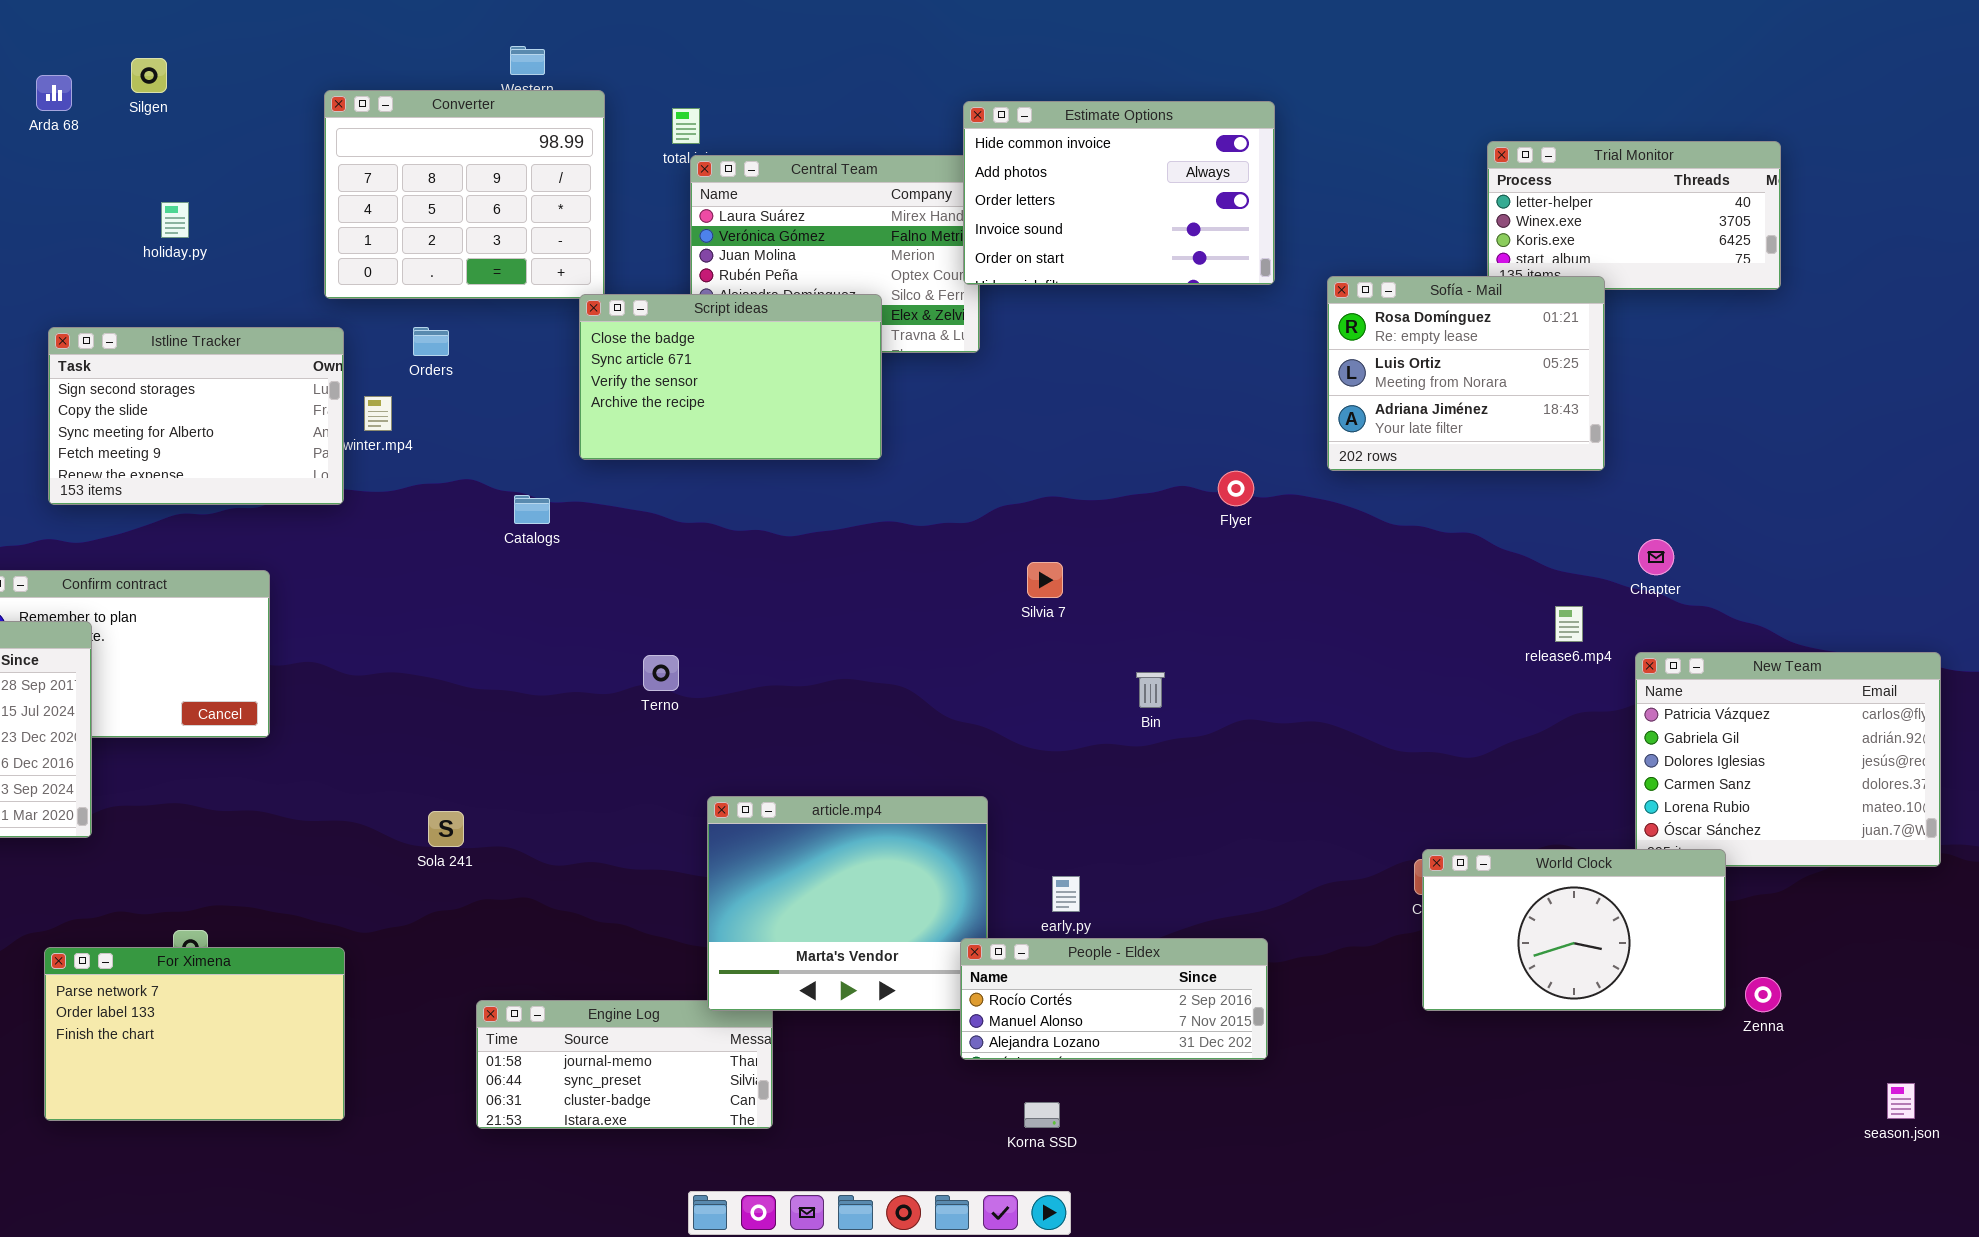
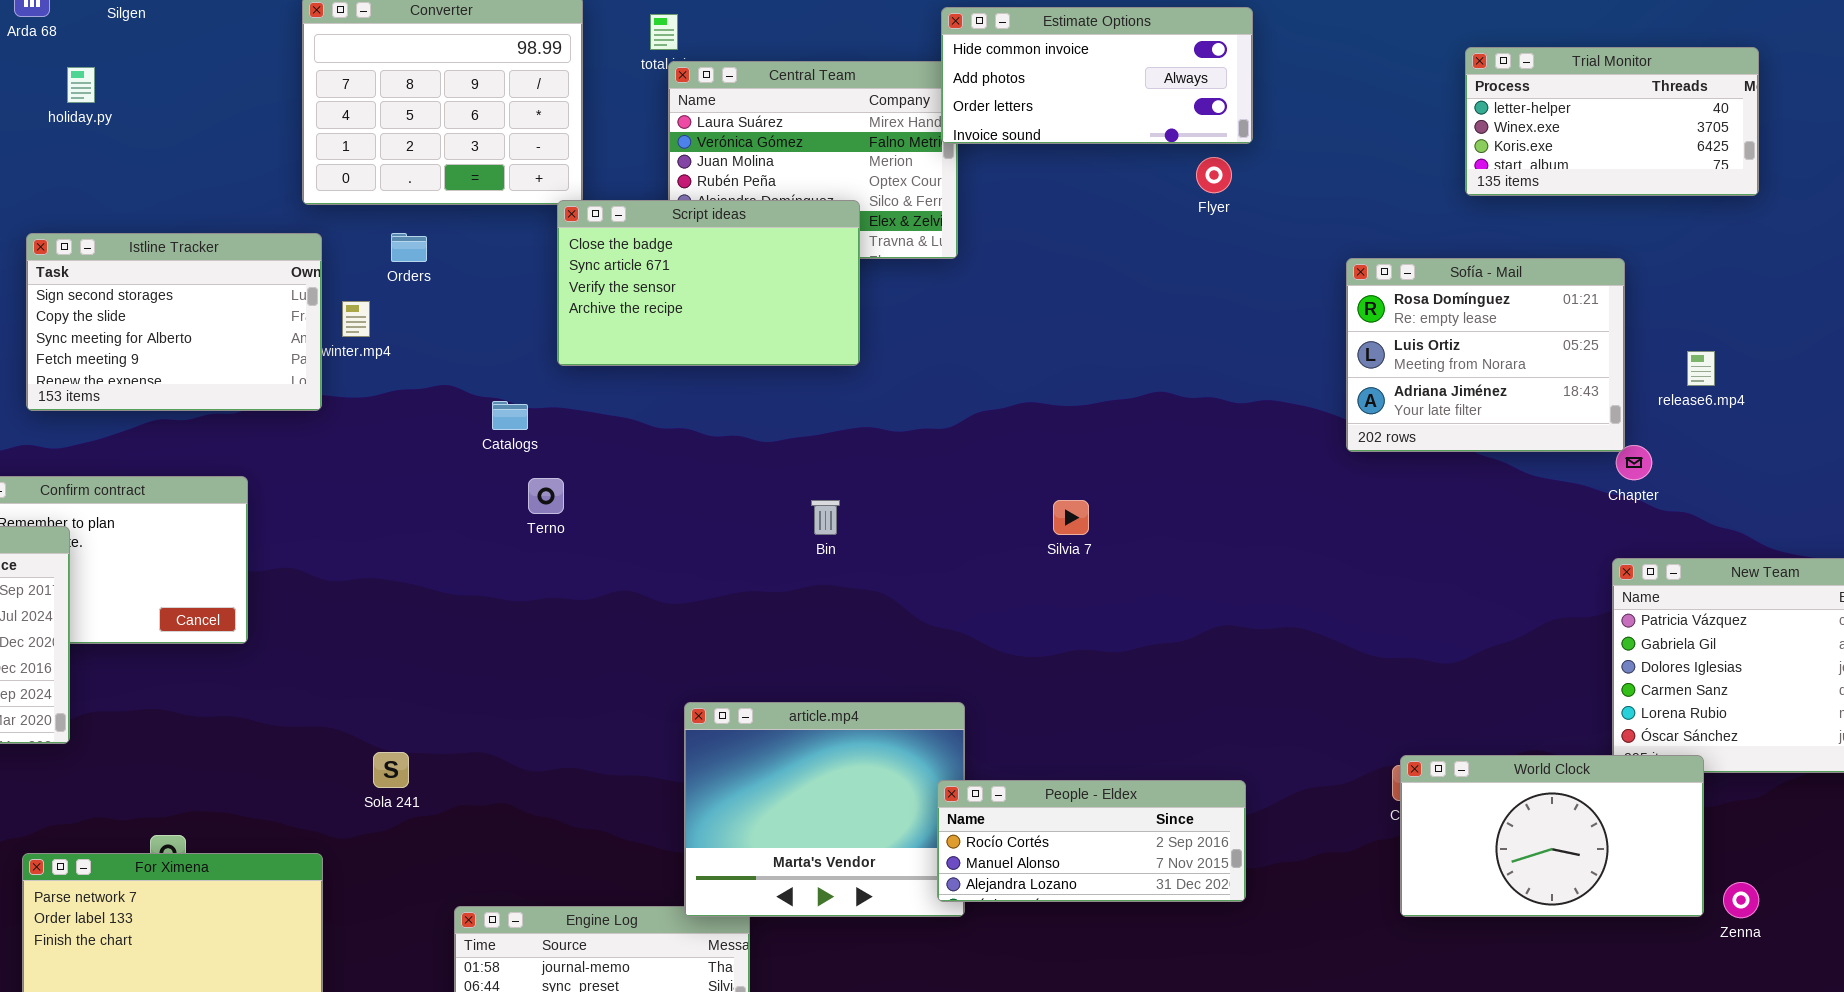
Estimate Options: [963,101,1275,285] -> [941,7,1253,144], resized
holiday.py: [161,202,189,238] -> [67,67,95,103], moved
Sofía - Mail: [1327,276,1605,471] -> [1346,258,1625,452], moved
Flyer: [1218,471,1254,506] -> [1196,157,1232,193], moved
Silvia 7: [1027,562,1063,598] -> [1053,500,1089,535], moved
release6.mp4: [1555,606,1583,642] -> [1687,351,1715,386], moved
Terno: [643,655,679,691] -> [528,478,564,514], moved
Bin: [1136,672,1165,708] -> [811,500,840,535], moved
Sola 241: [428,811,464,847] -> [373,752,409,788], moved
People - Eldex: [960,938,1268,1060] -> [937,780,1246,902], moved

